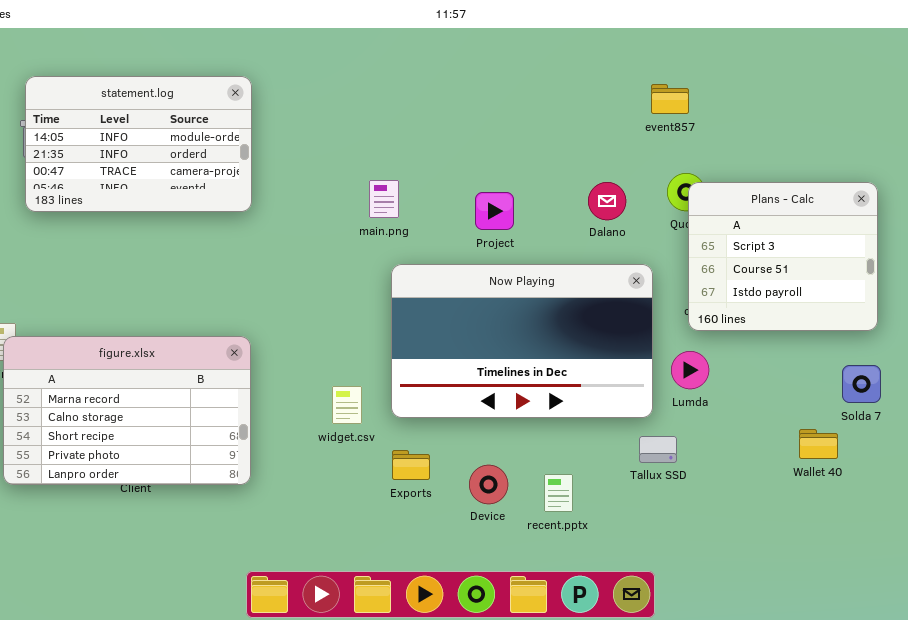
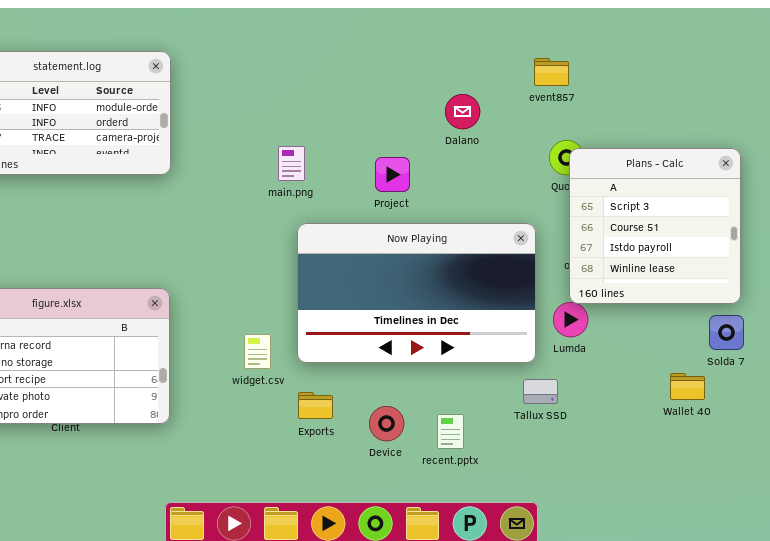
Dalano: [588,182,626,220] -> [445,94,480,129], moved
Plans - Calc: [688,182,878,331] -> [569,148,741,304], resized

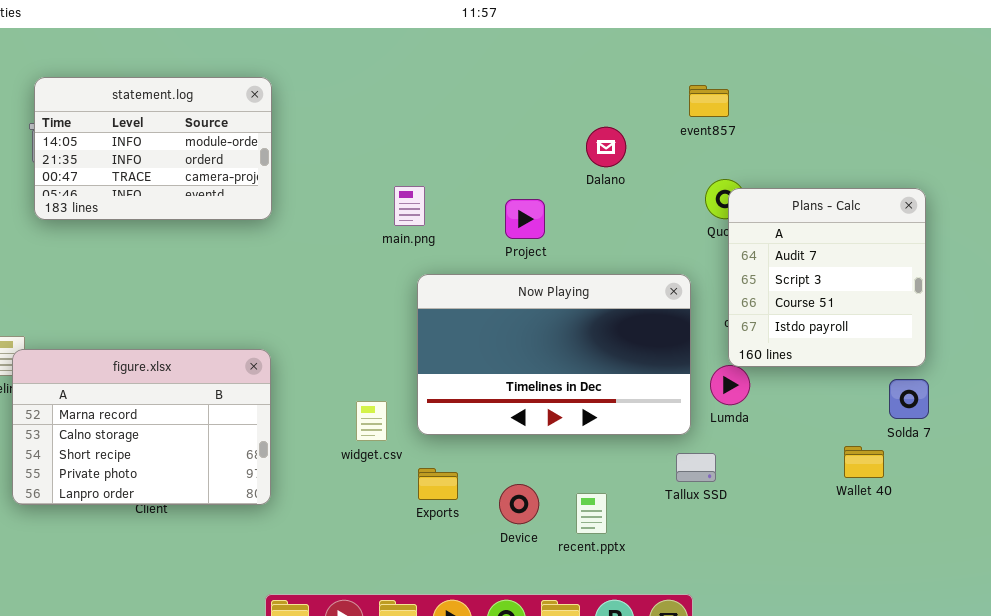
Plans - Calc: [569,148,741,304] -> [728,188,926,367], scrolled up 1 row

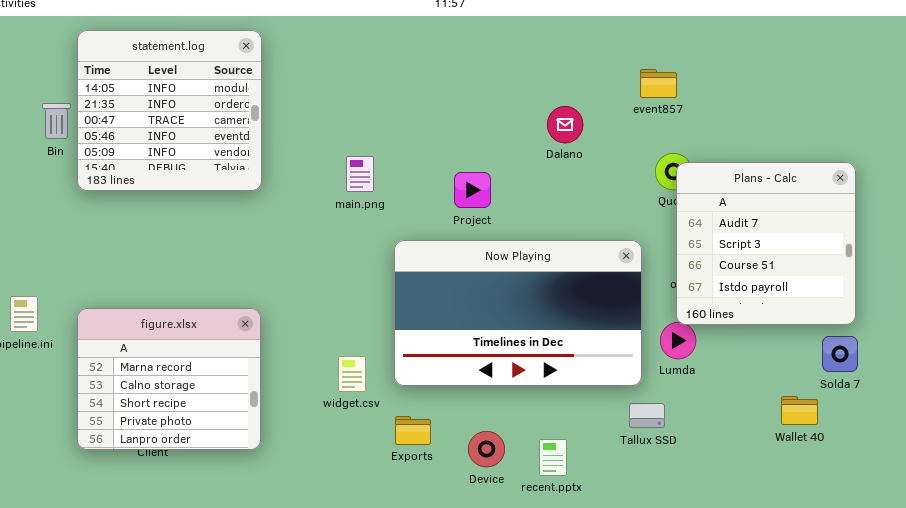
statement.log: [34,77,272,220] -> [77,30,262,191], resized
main.png: [394,186,425,226] -> [346,156,374,192], moved
Project: [505,199,545,239] -> [454,172,491,208], moved
figure.xlsx: [12,349,271,505] -> [77,308,261,450], resized

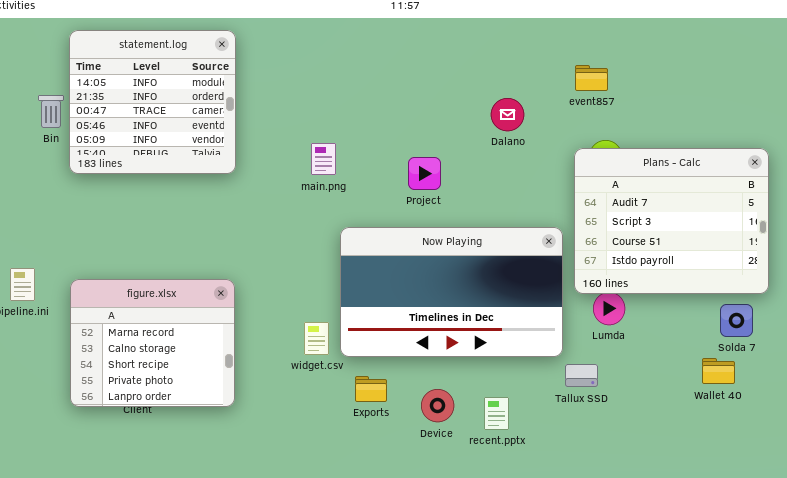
Plans - Calc: [676,162,856,325] -> [574,148,769,294], resized
Now Playing: [394,240,642,386] -> [340,227,563,357], moved
Solda 7: [822,336,858,372] -> [720,304,753,337], moved

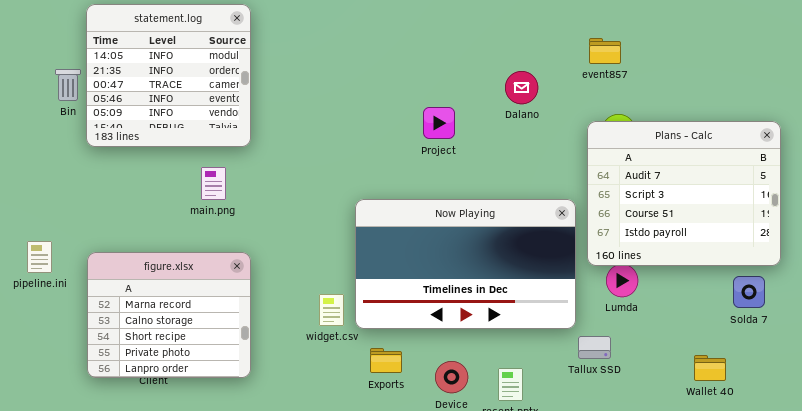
main.png: [311,143,336,175] -> [201,167,226,200], moved
Project: [408,157,441,190] -> [423,107,455,139], moved
Wallet 40: [702,358,735,384] -> [694,355,726,381], moved

